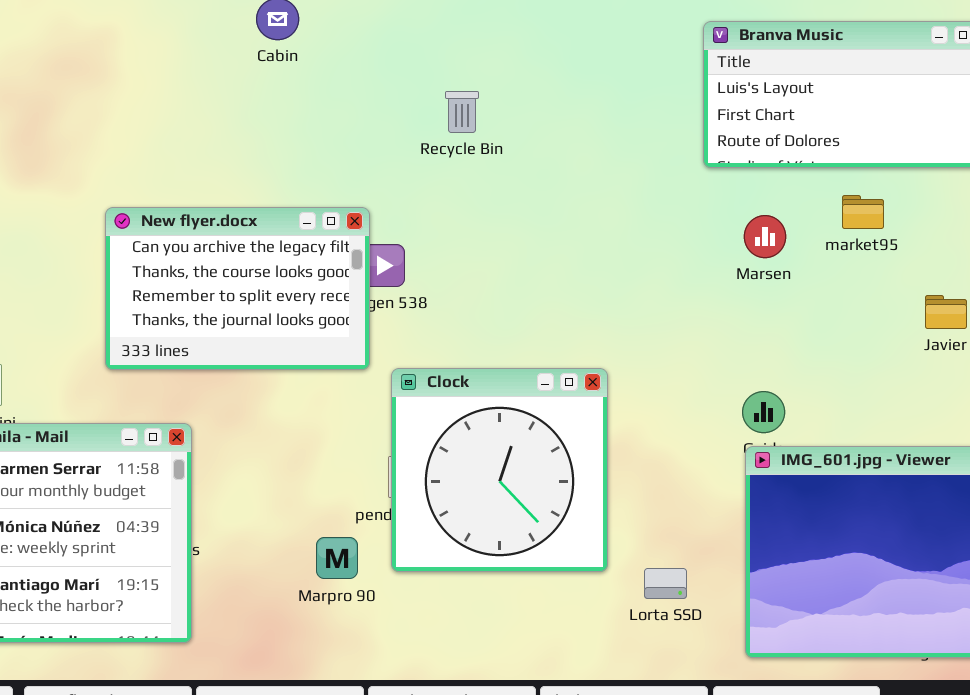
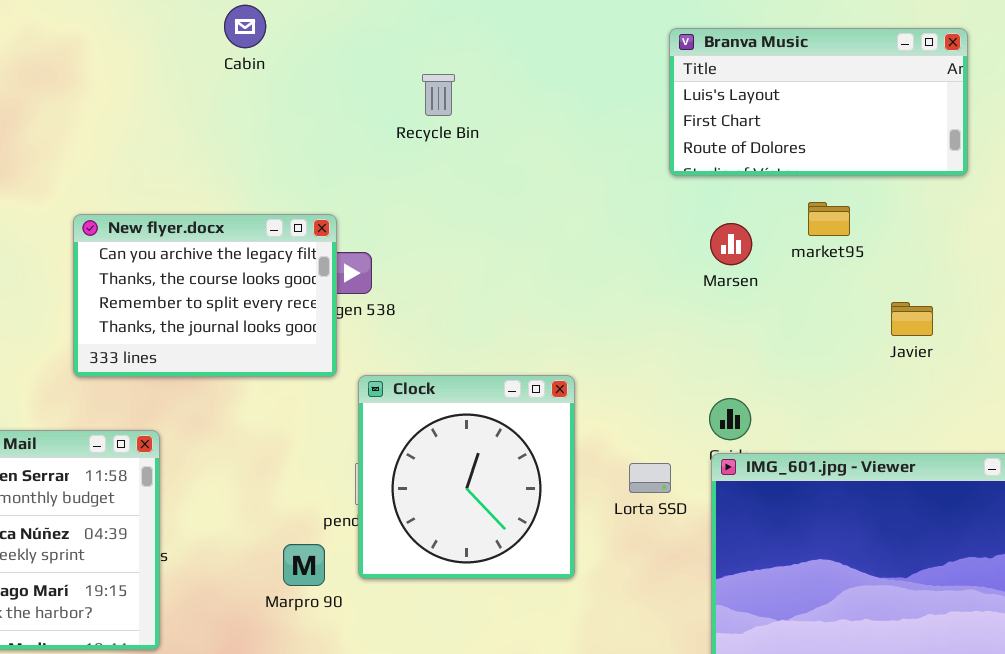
Recycle Bin: [445,91,479,133] -> [422,74,455,116], moved
Lorta SSD: [644,568,687,599] -> [629,463,671,493], moved

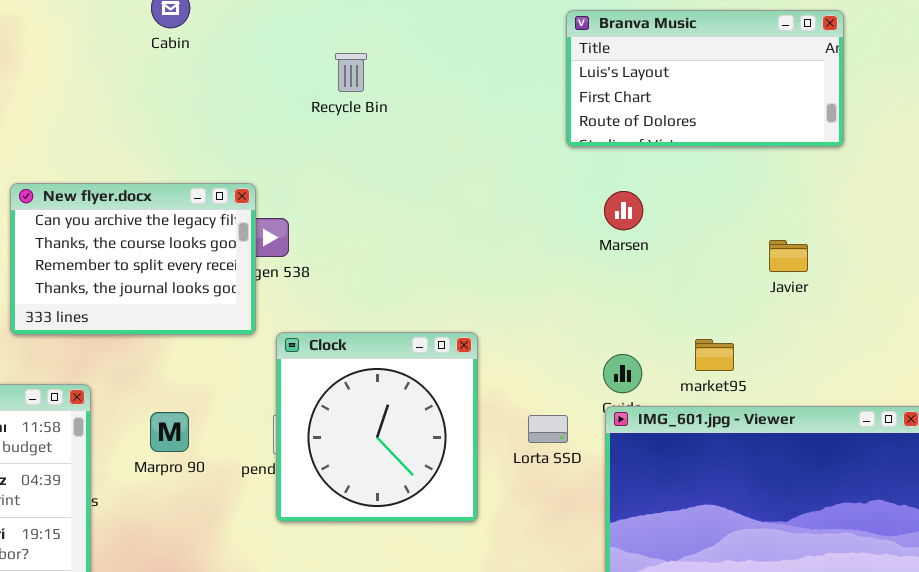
market95: [808,202,850,236] -> [695,339,734,371], moved
Javier: [891,302,933,336] -> [769,240,808,272], moved
Marpro 90: [283,544,325,586] -> [150,412,189,452], moved

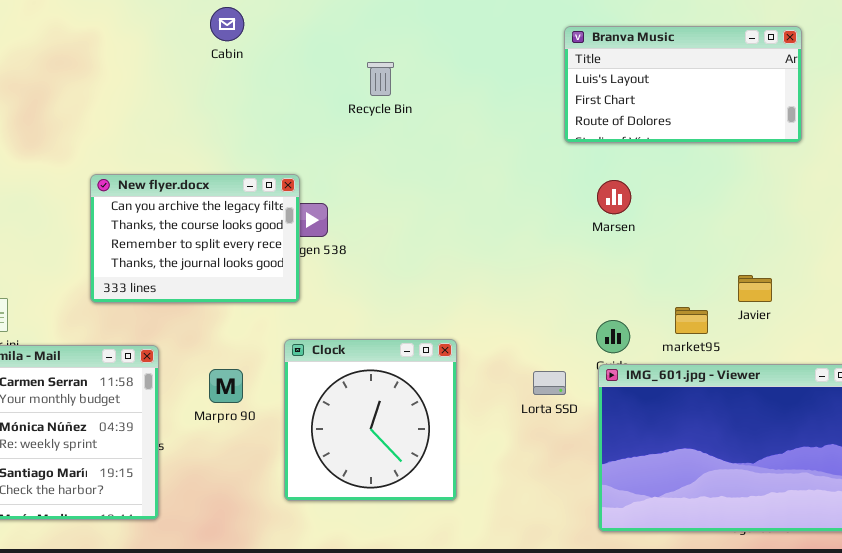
Javier: [769,240,808,272] -> [738,275,772,302], moved
Clock: [276,332,478,522] -> [284,339,457,501], moved

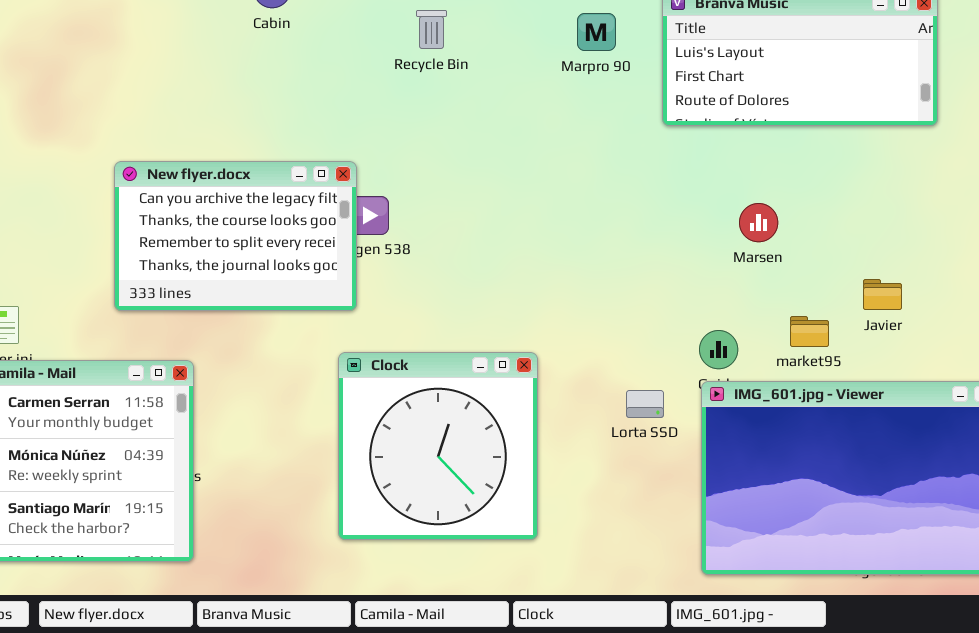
Recycle Bin: [367,62,394,96] -> [416,10,447,49], moved
Marsen: [597,180,631,214] -> [739,203,778,242], moved
Marpro 90: [209,369,243,403] -> [577,13,616,51], moved

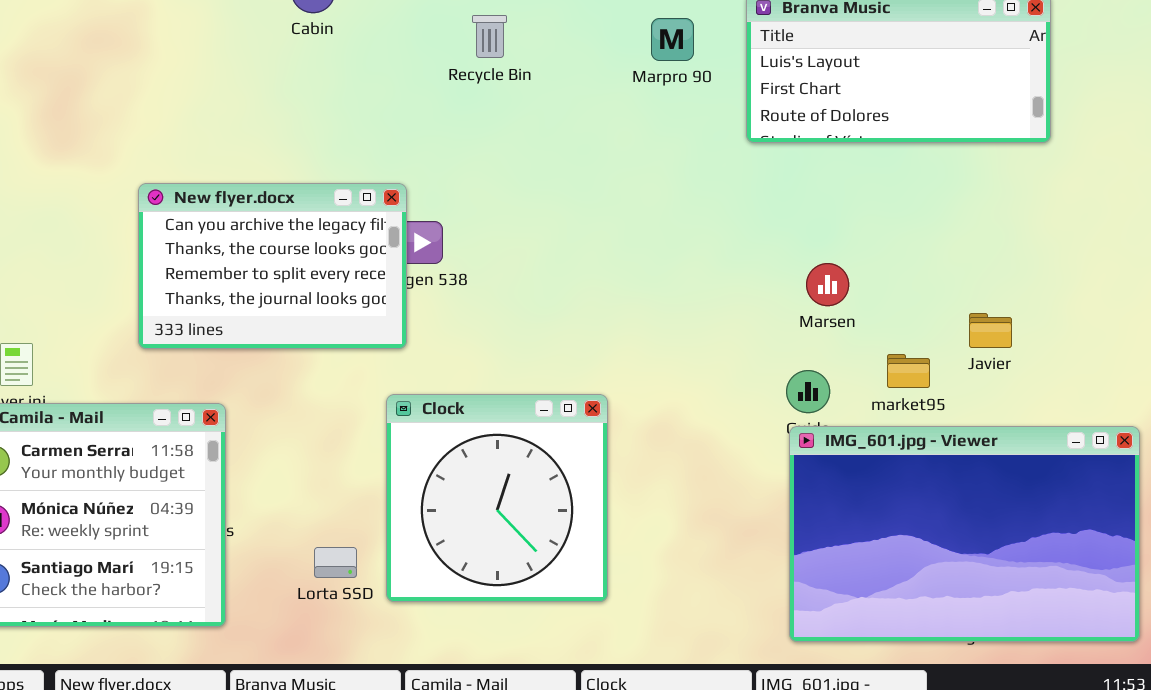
Marsen: [739,203,778,242] -> [806,263,849,306], moved
Lorta SSD: [626,390,664,418] -> [314,547,357,578], moved

